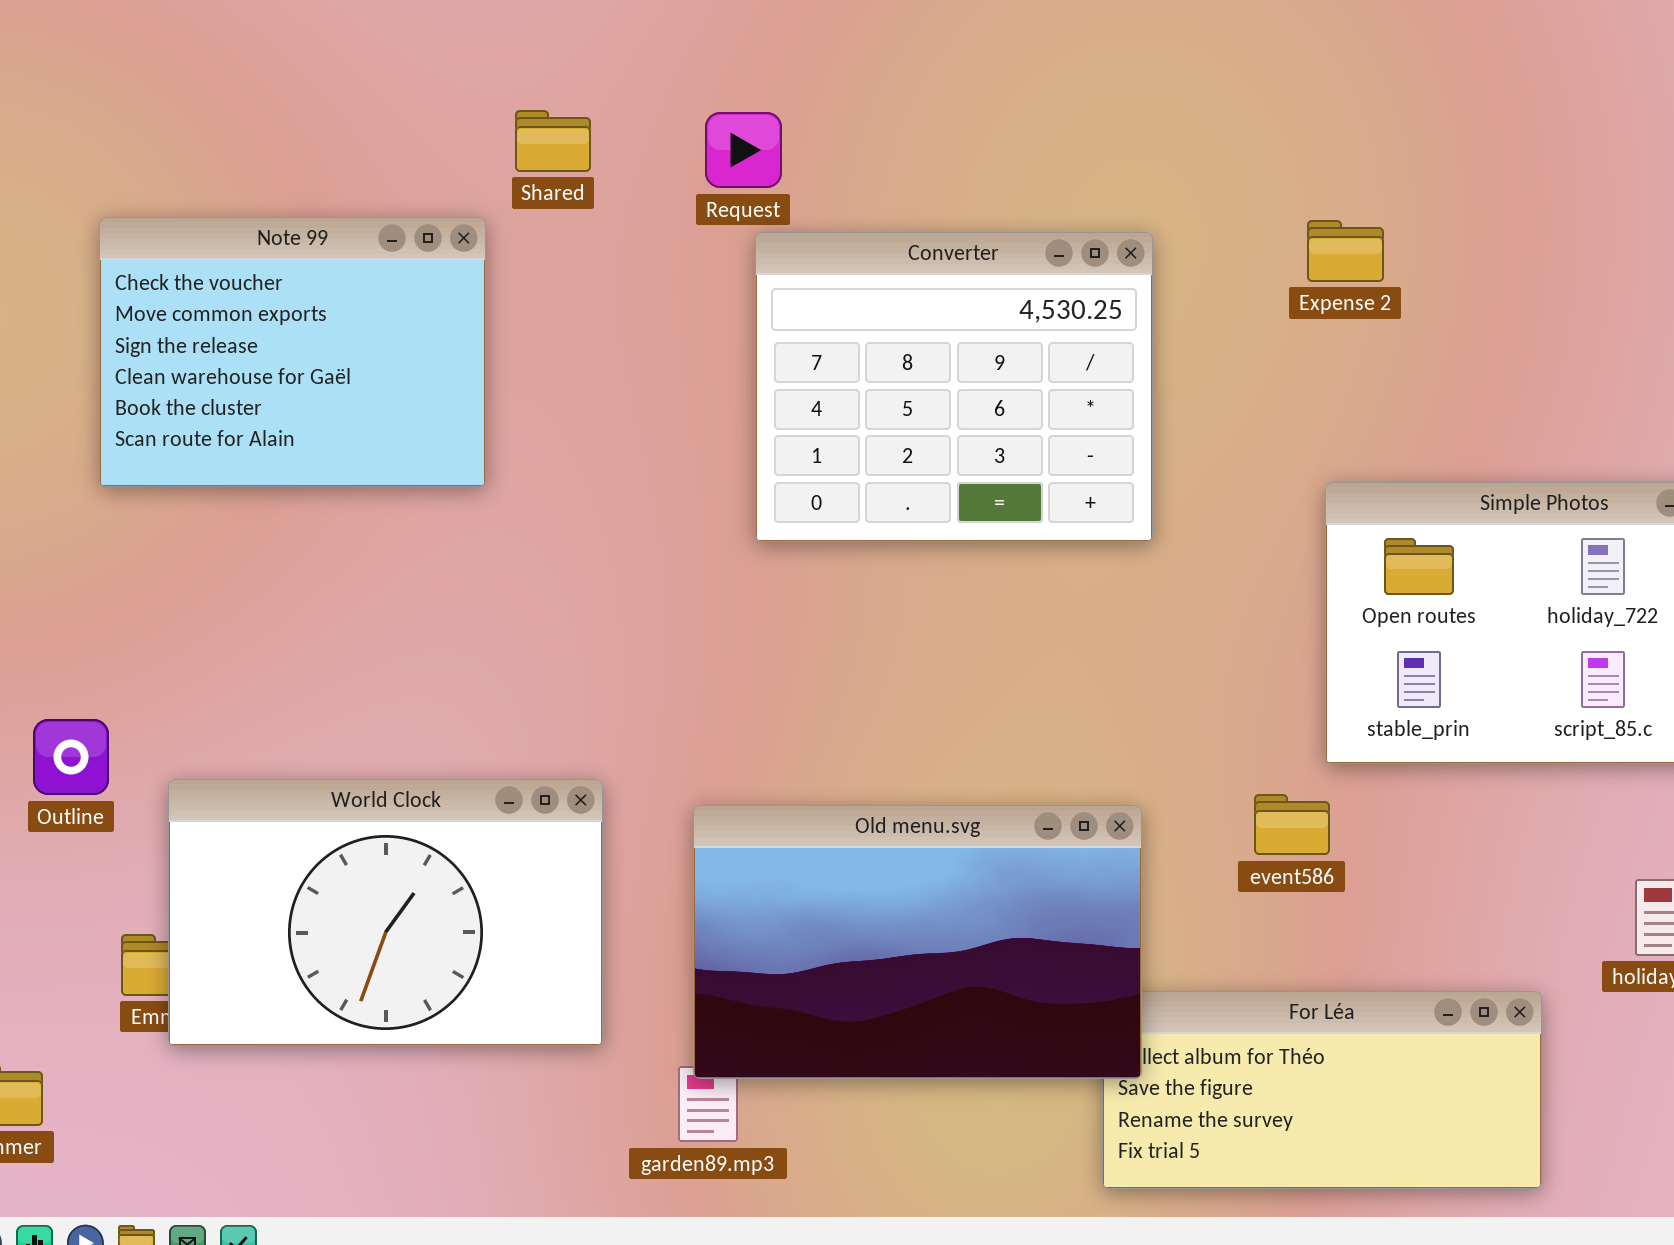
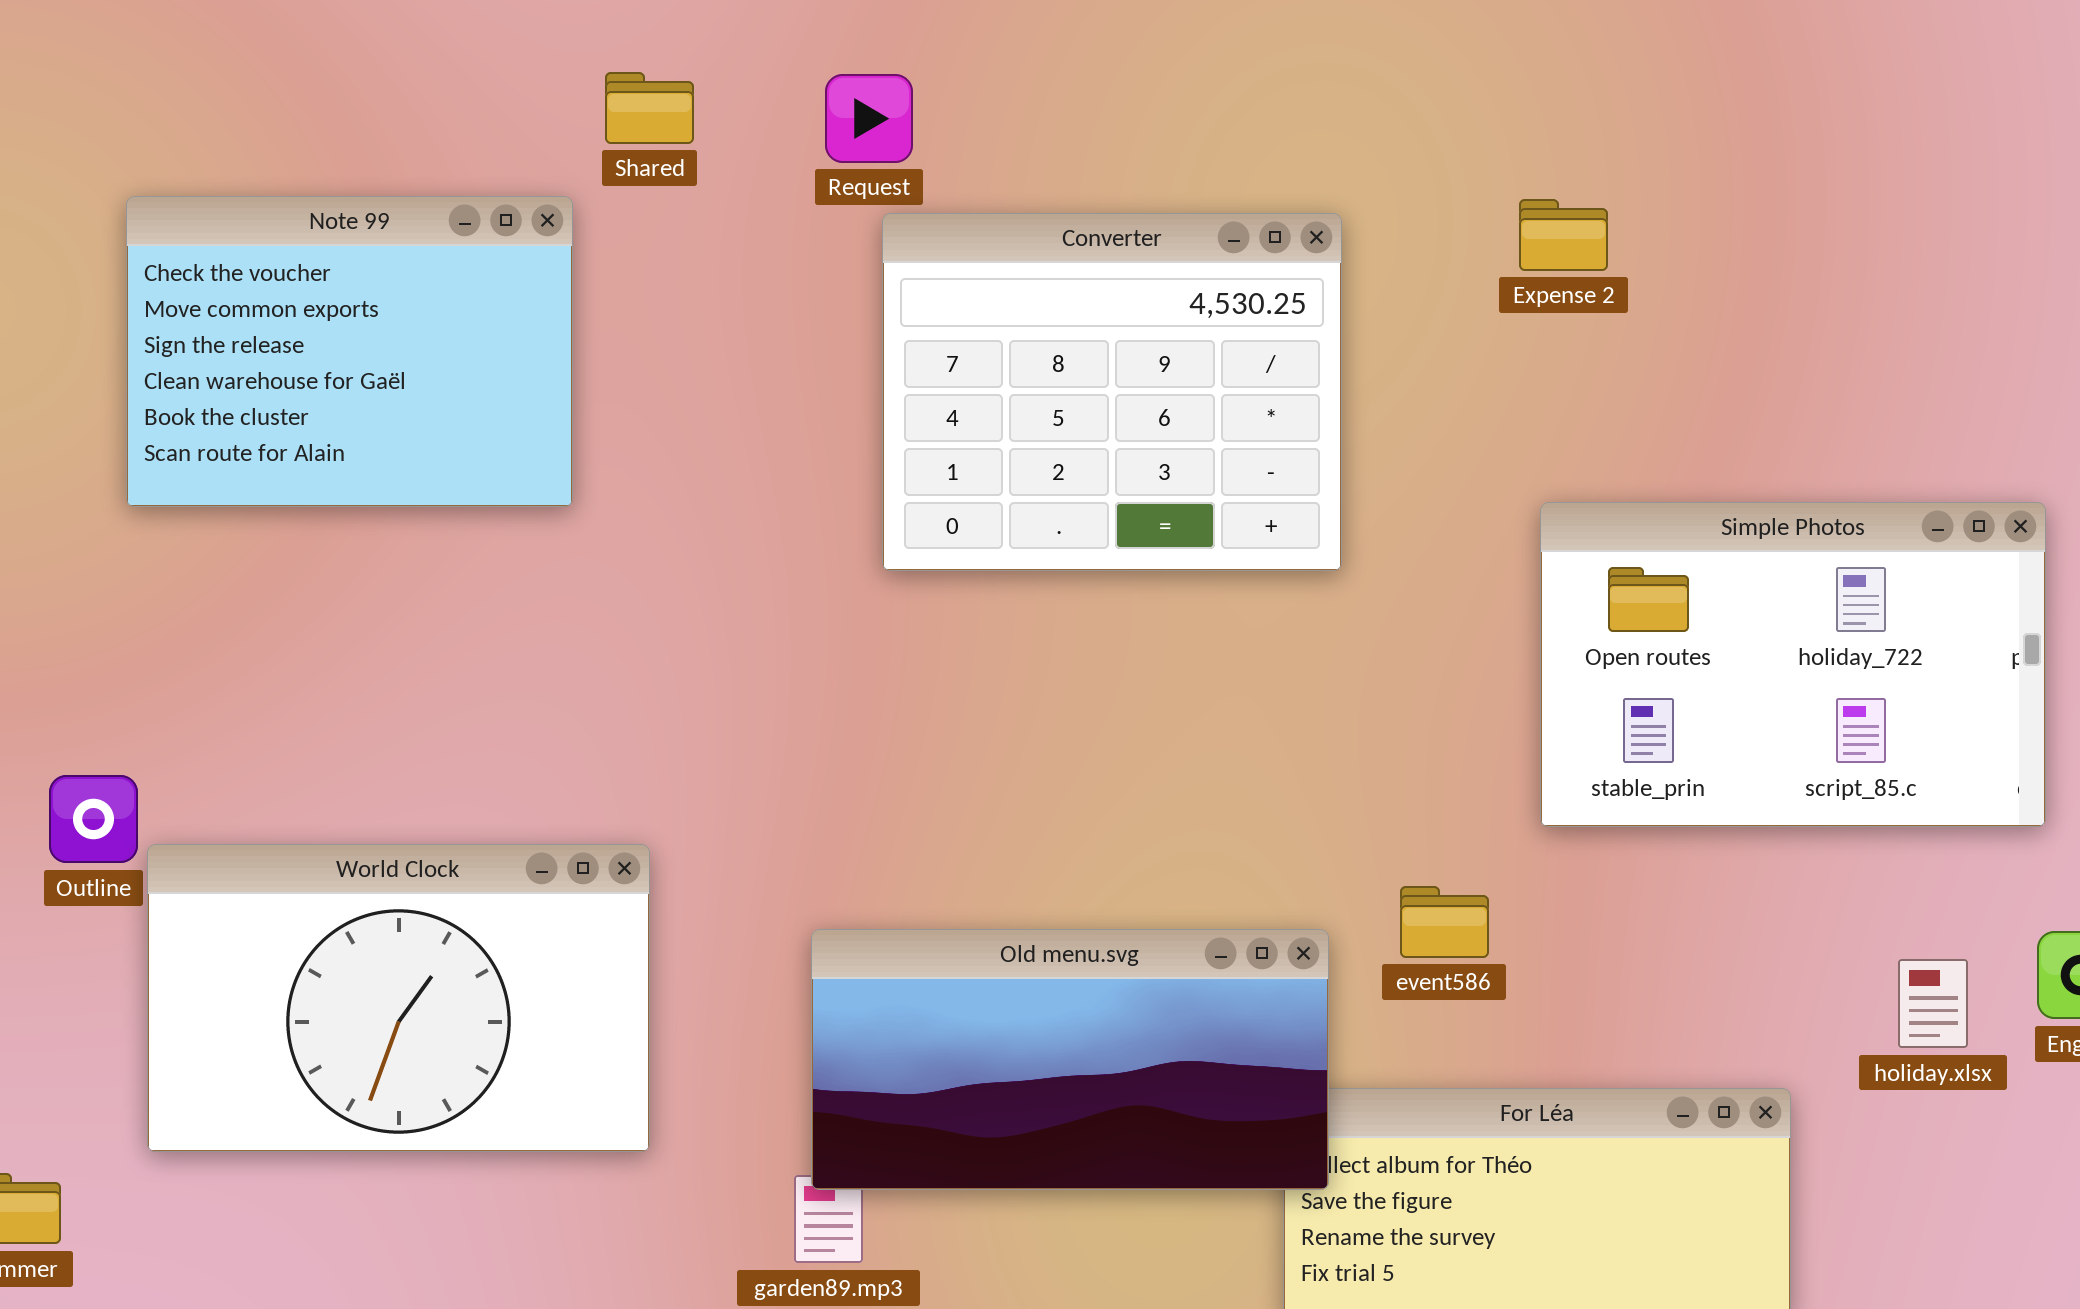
World Clock: [168,779,603,1046] -> [147,844,650,1152], moved
event586: [1254,794,1330,855] -> [1400,886,1489,958], moved
Old menu.svg: [693,805,1142,1079] -> [811,929,1329,1190], resized

